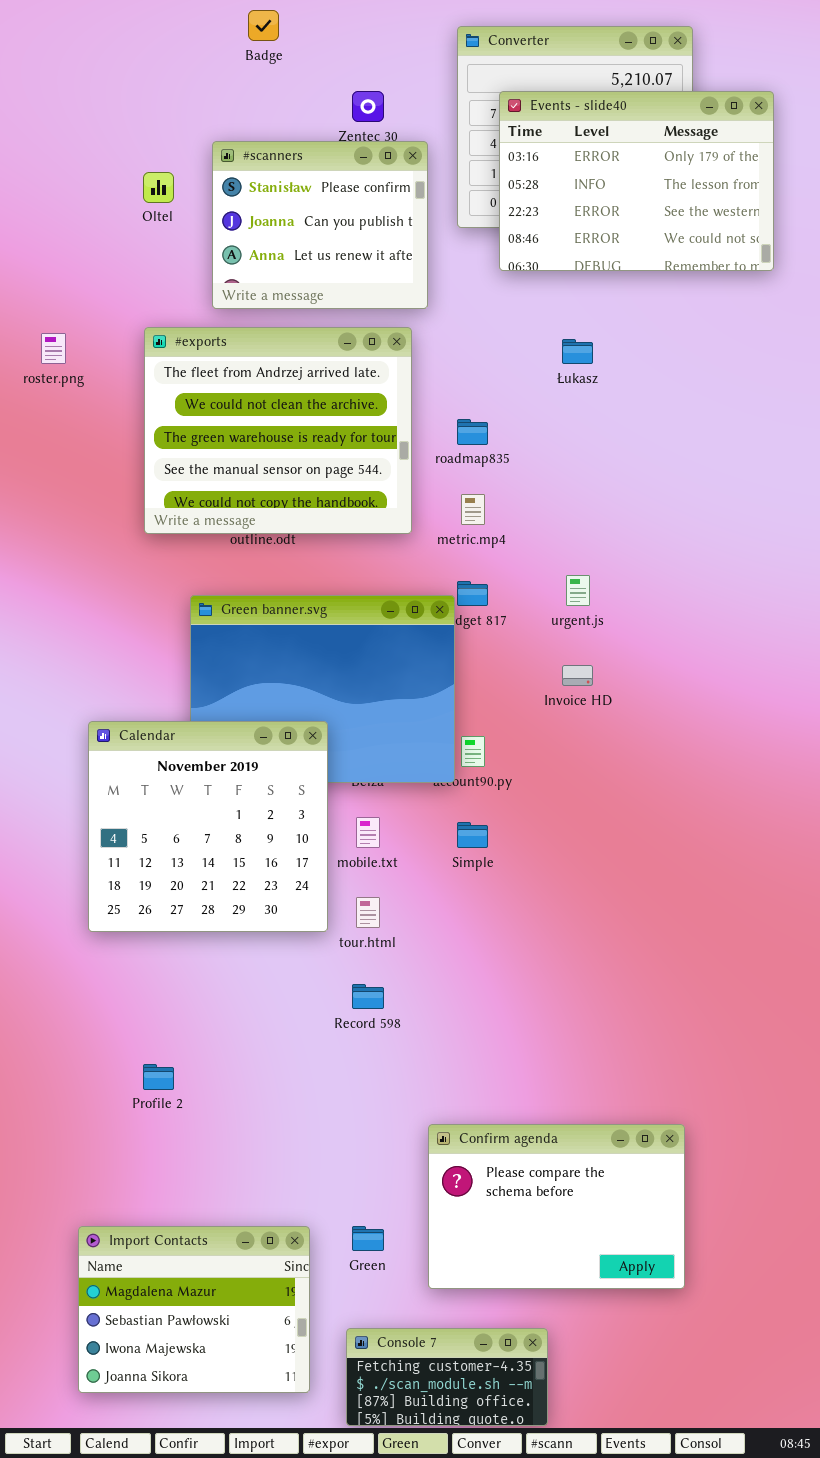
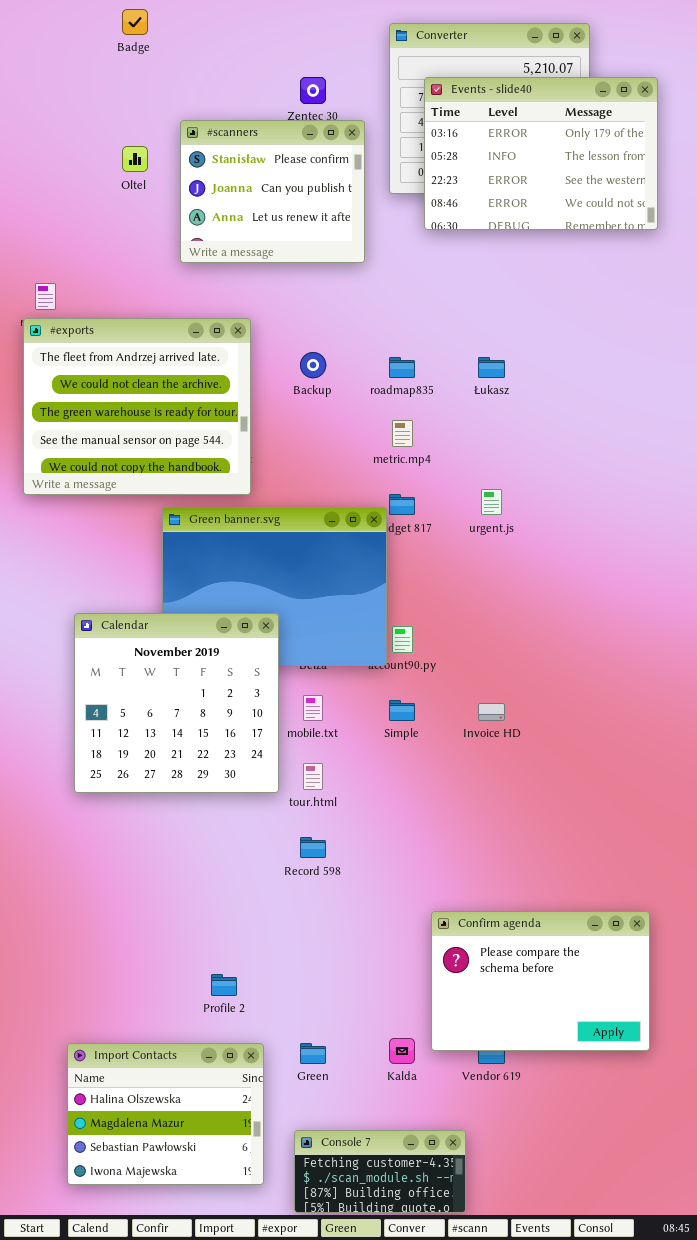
Badge: [248,10,279,41] -> [122,9,148,35], moved
#exports: [144,327,412,534] -> [23,318,251,495], moved
Łukasz: [562,339,593,364] -> [478,357,505,378], moved
Invoice HD: [562,665,593,686] -> [478,703,505,721], moved
Profile 2: [143,1064,174,1090] -> [211,974,237,996], moved
Confirm agenda: [428,1124,685,1289] -> [431,911,650,1051], moved
Import Contacts: [78,1226,310,1393] -> [67,1043,264,1185], scrolled up 1 row

